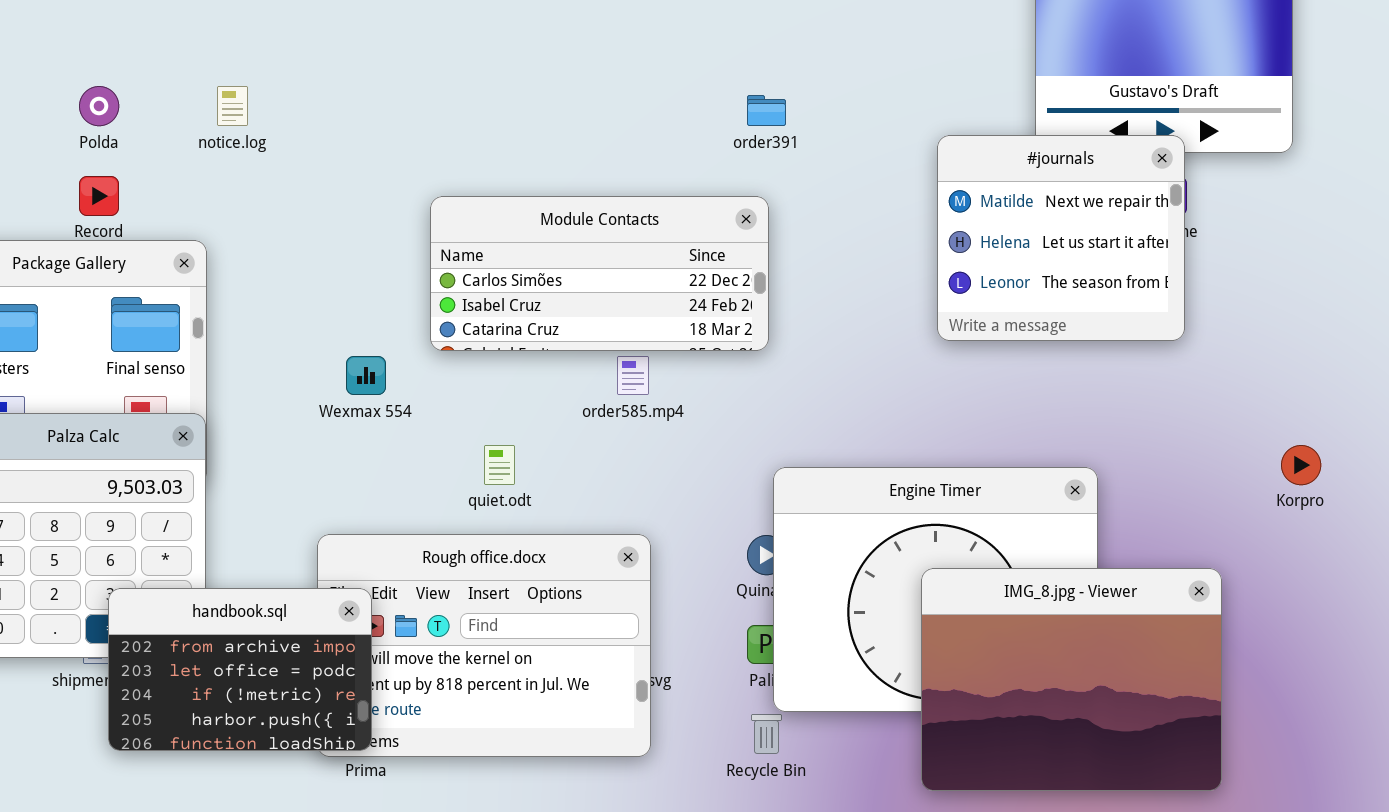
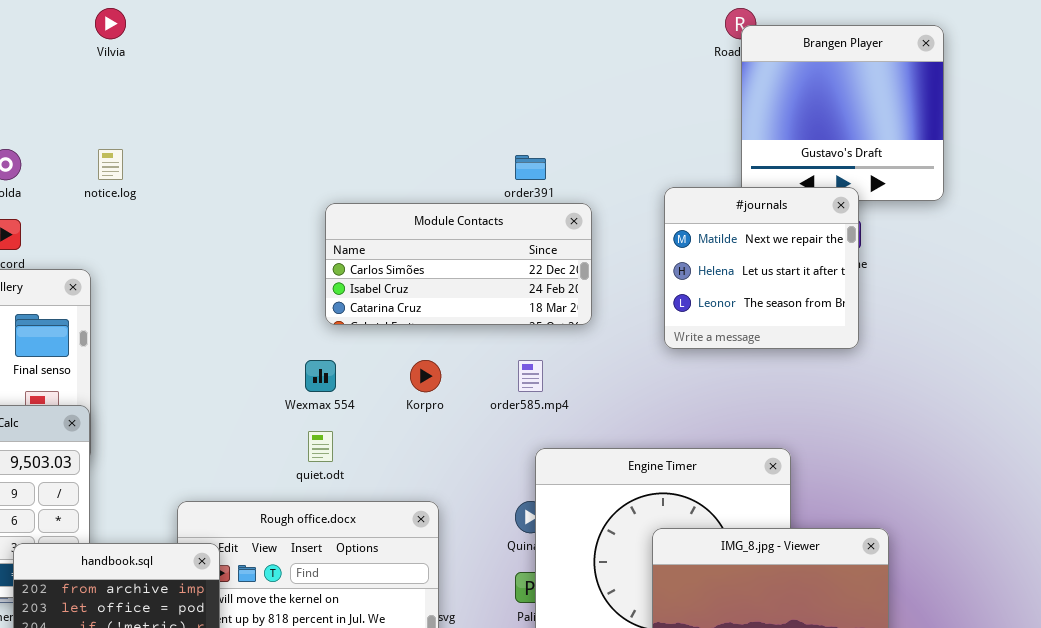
Module Contacts: [430,196,769,351] -> [325,203,592,325], moved
Wexmax 554: [346,356,386,395] -> [305,360,336,392], moved
order585.mp4: [617,356,649,395] -> [518,360,543,392], moved
Korpro: [1281,445,1321,485] -> [410,360,441,392], moved

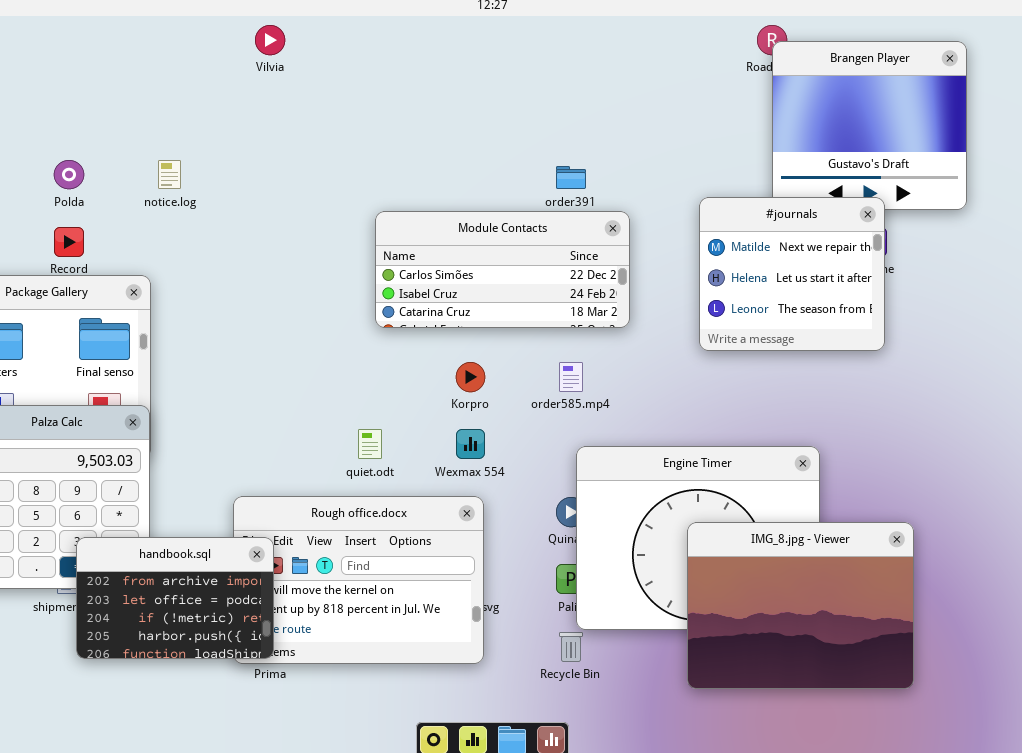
Vilvia: [95,8,126,39] -> [255,25,285,55], moved
Wexmax 554: [305,360,336,392] -> [456,429,485,459], moved

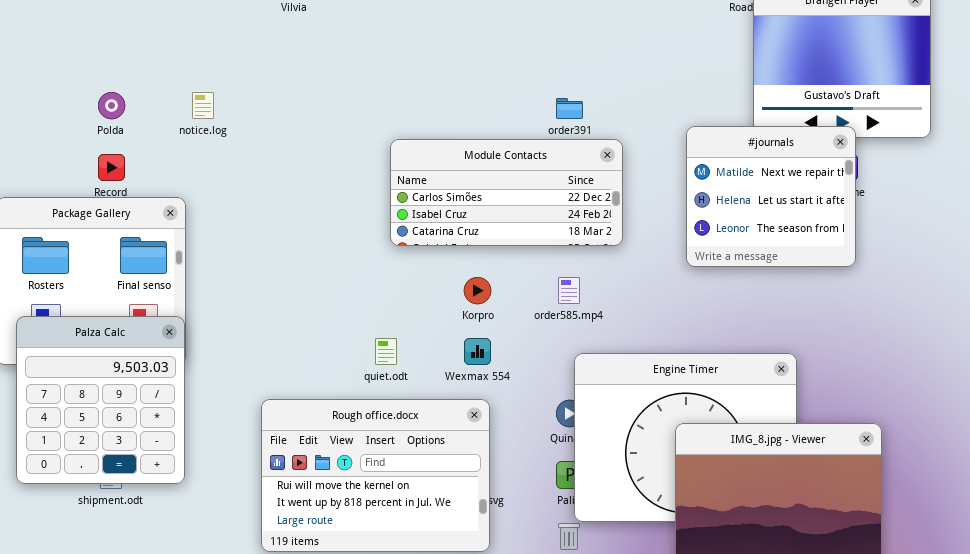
handbook.sql: [76,537,274,659] -> none, closed

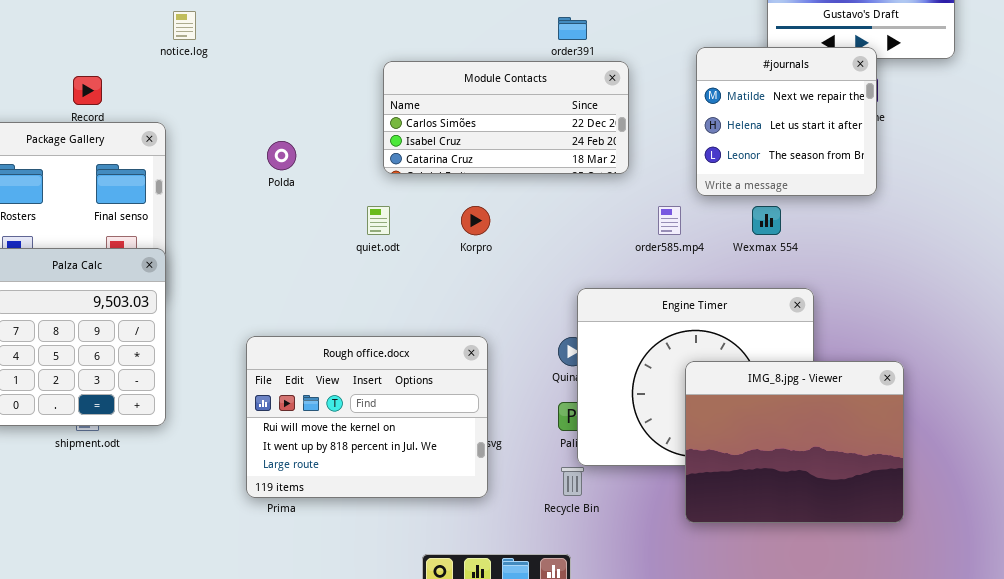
Polda: [98,92,125,119] -> [267,141,296,170], moved
order585.mp4: [558,277,580,304] -> [658,206,681,235], moved
quiet.odt: [375,338,397,365] -> [367,206,390,235], moved
Wexmax 554: [464,338,491,365] -> [752,206,781,235], moved

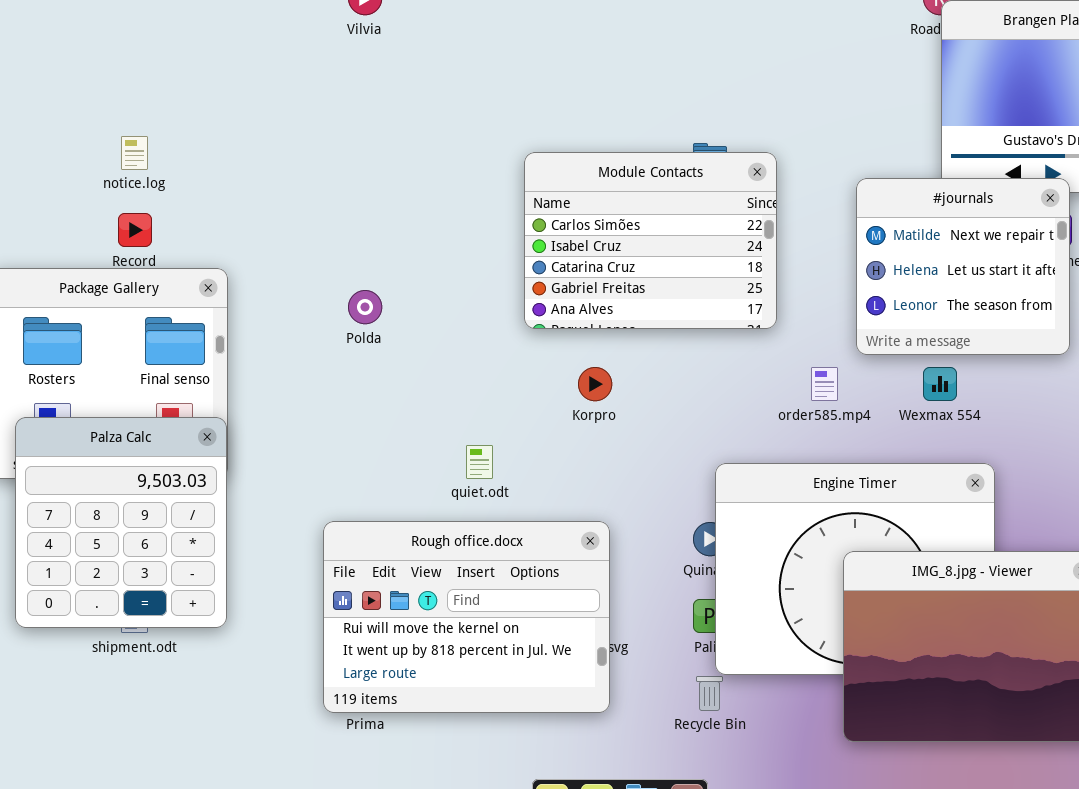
notice.log: [173,11,196,40] -> [121,136,148,170], moved
Module Contacts: [383,61,629,174] -> [524,152,777,329], resized
quiet.odt: [367,206,390,235] -> [466,445,493,479], moved

